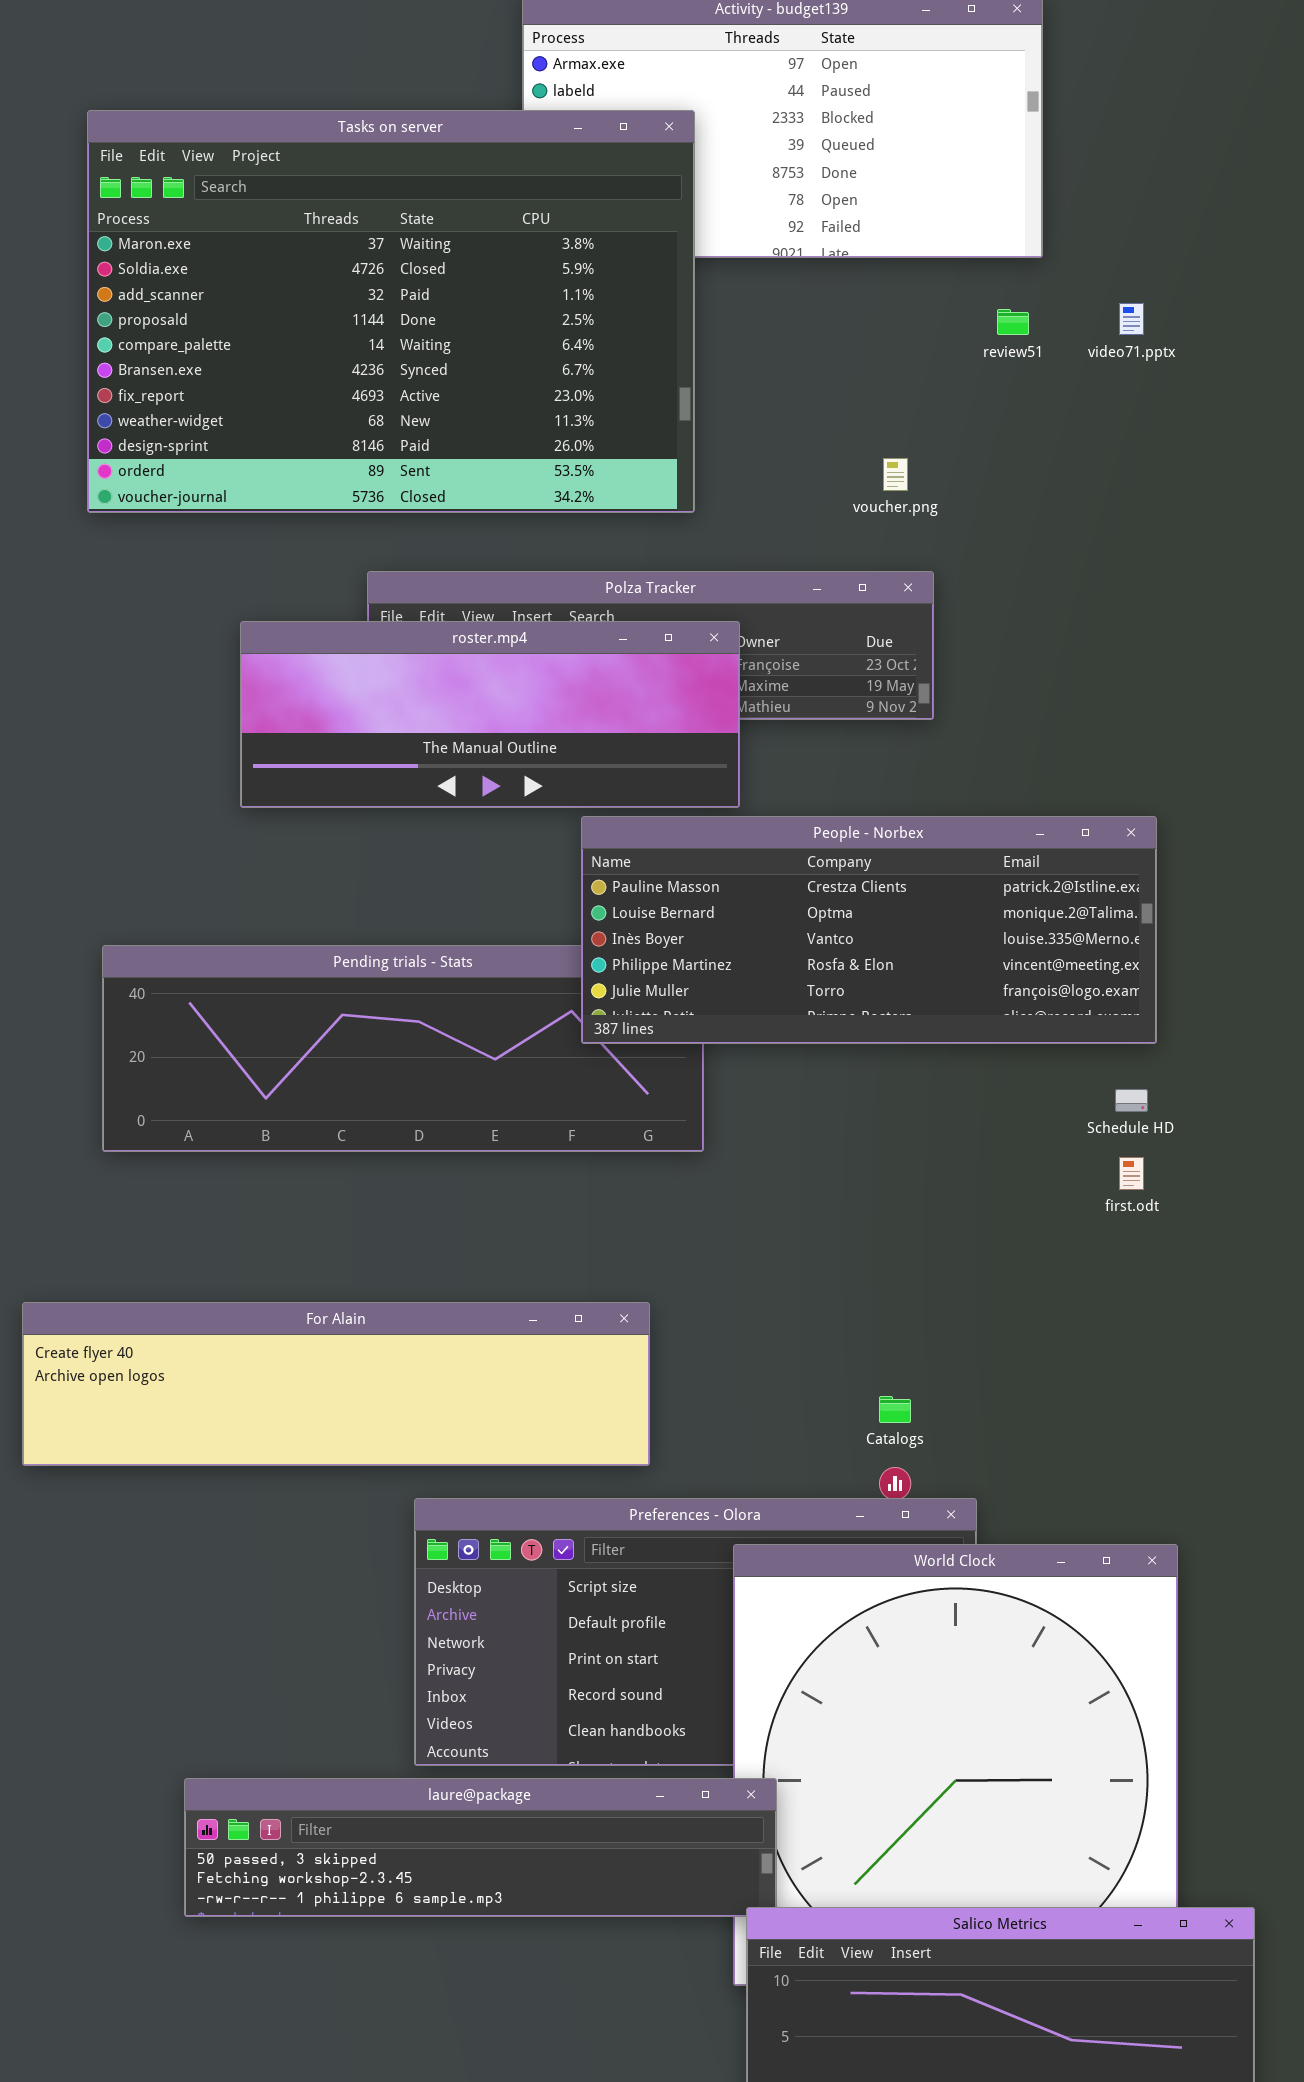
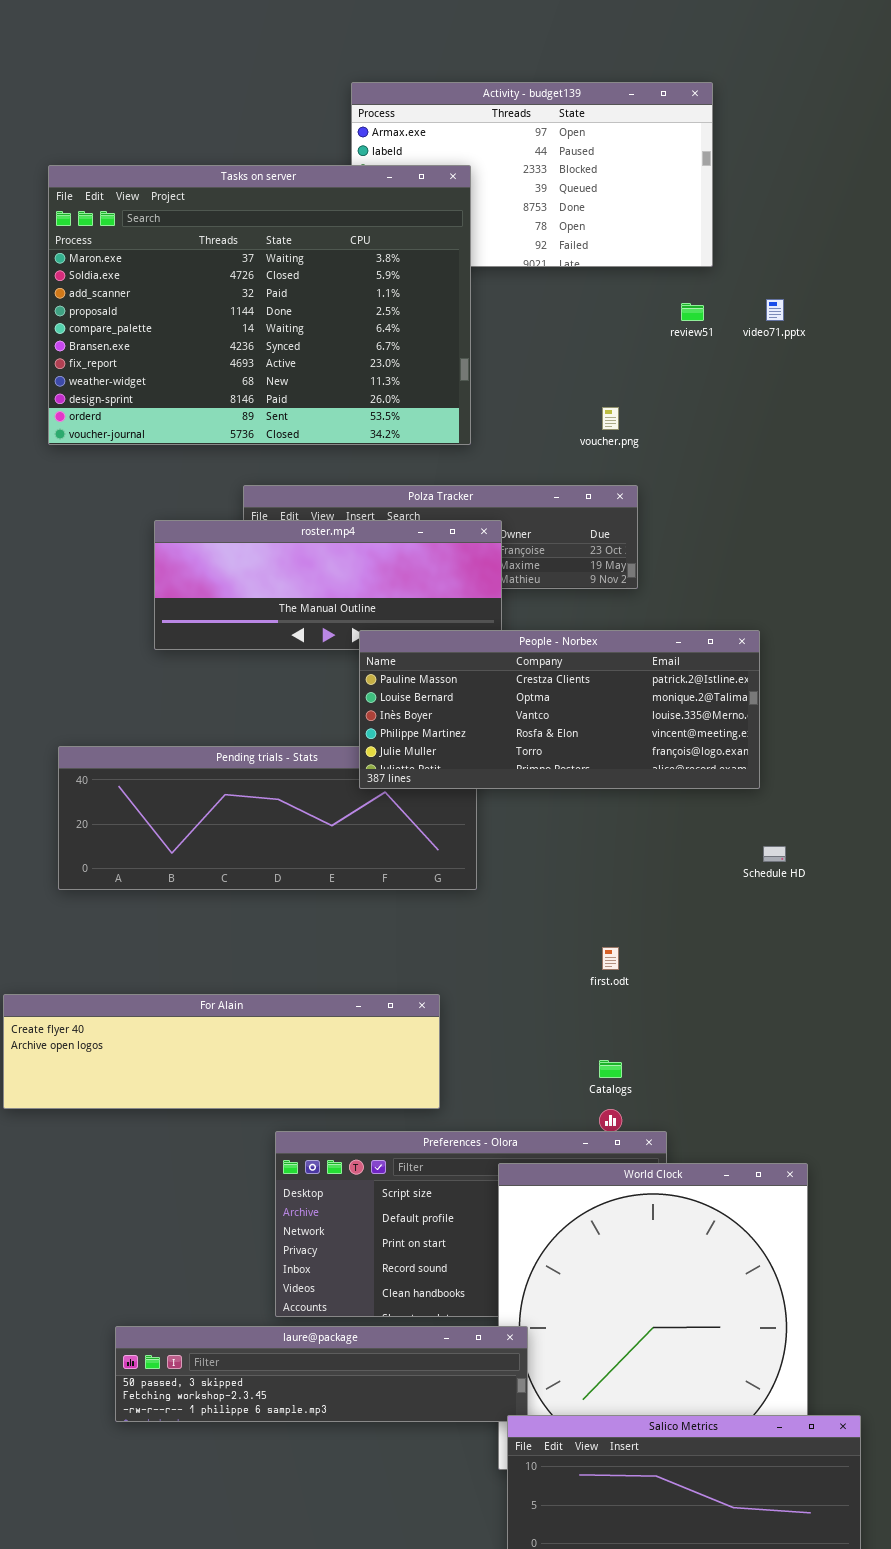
People - Norbex: [581,816,1157,1044] -> [359,630,760,789], moved
first.odt: [1119,1157,1144,1190] -> [602,947,619,970], moved

